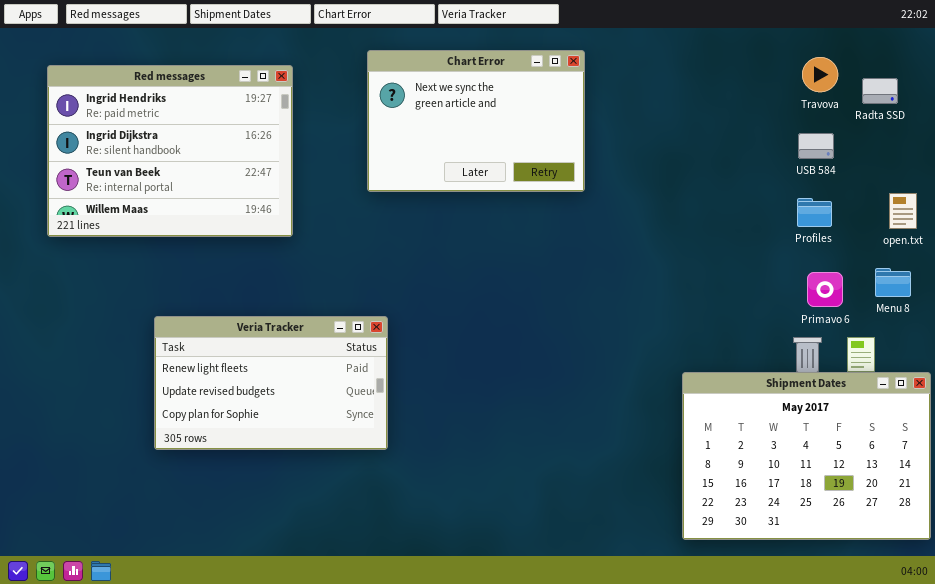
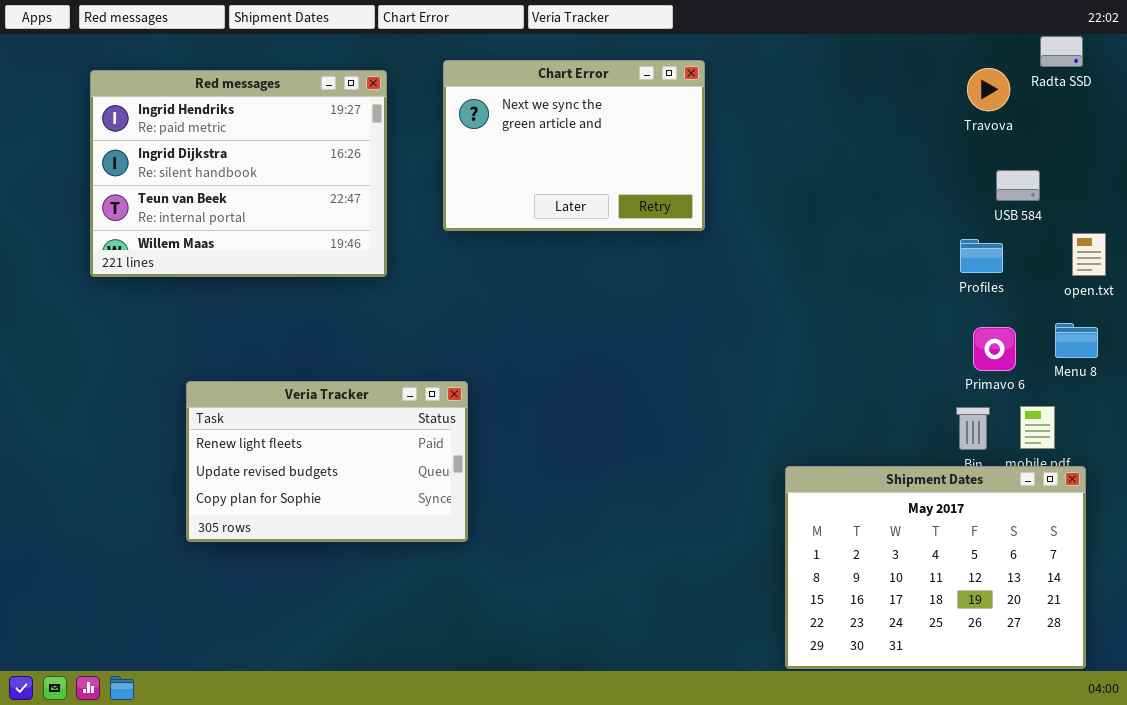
Red messages: [47,65,293,237] -> [90,70,387,277], moved
Radta SSD: [862,78,898,104] -> [1040,36,1083,67], moved
USB 584: [798,133,834,159] -> [996,170,1040,201], moved
Shipment Dates: [682,372,931,540] -> [785,466,1086,669], moved

